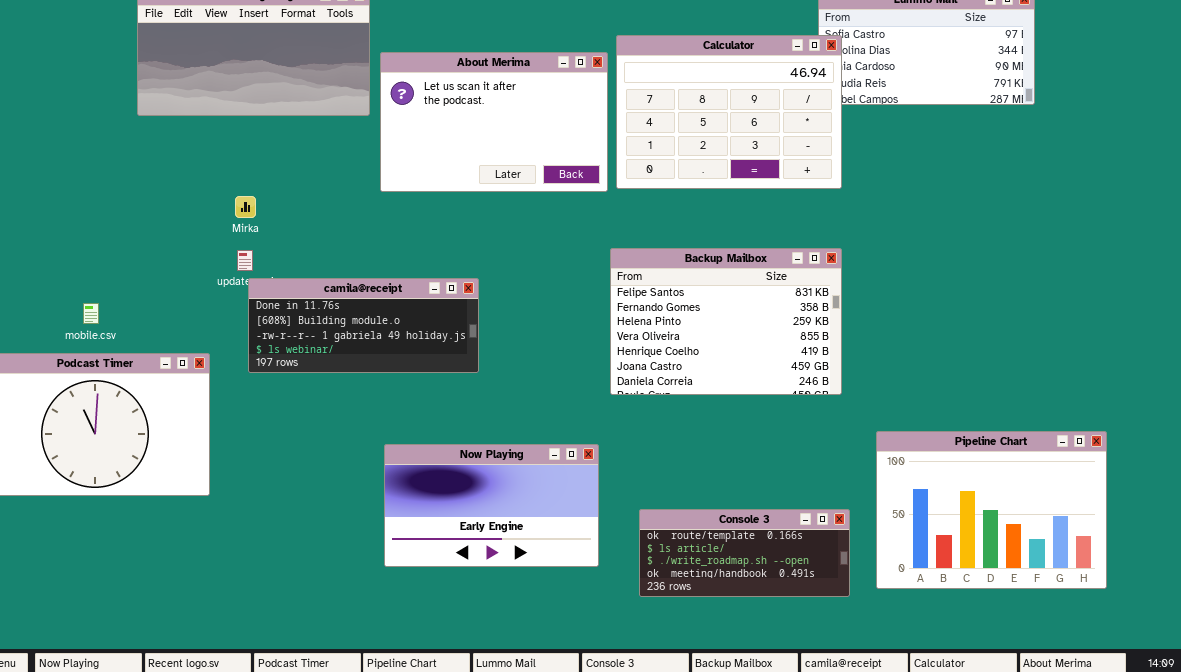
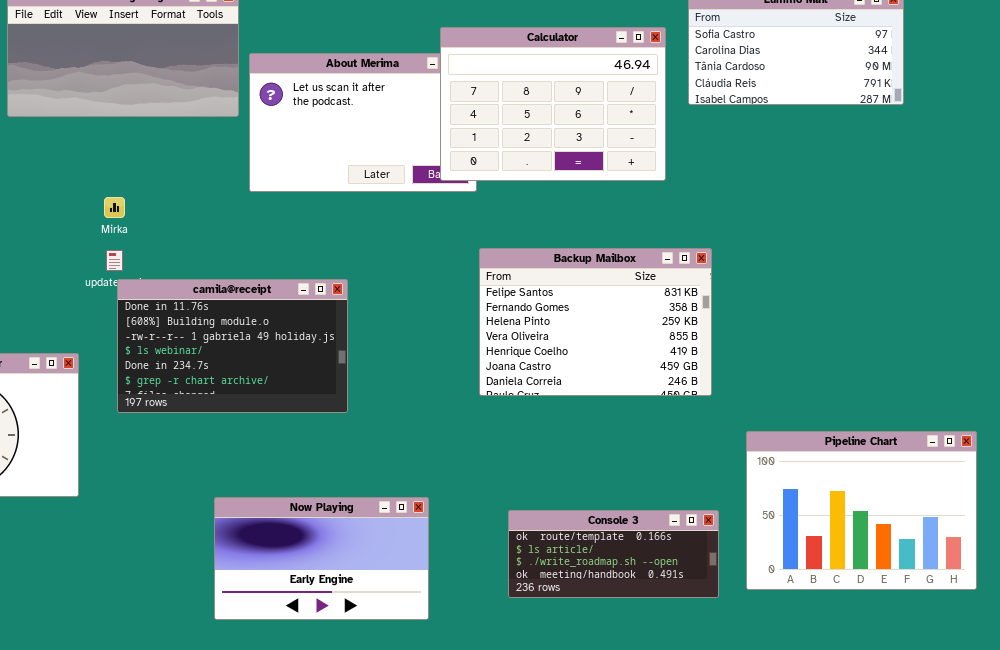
Calculator: [616,35,842,189] -> [440,27,666,181], moved
camila@receipt: [248,278,479,373] -> [117,279,348,413], resized
Now Playing: [384,444,599,567] -> [214,497,429,620], moved

